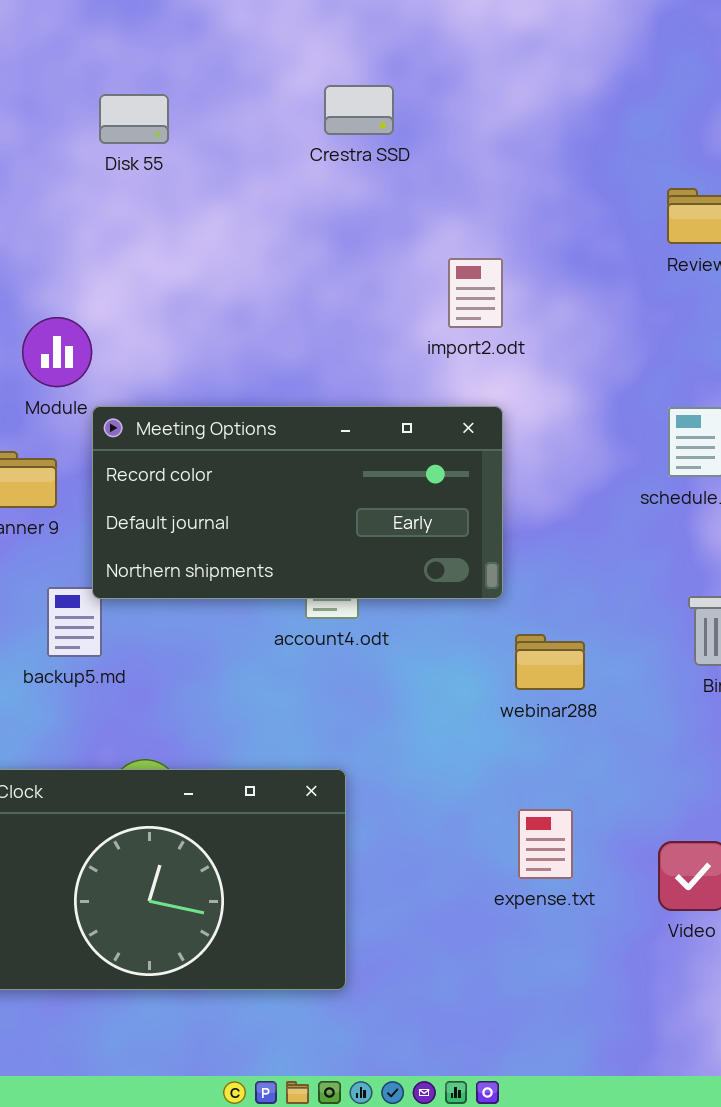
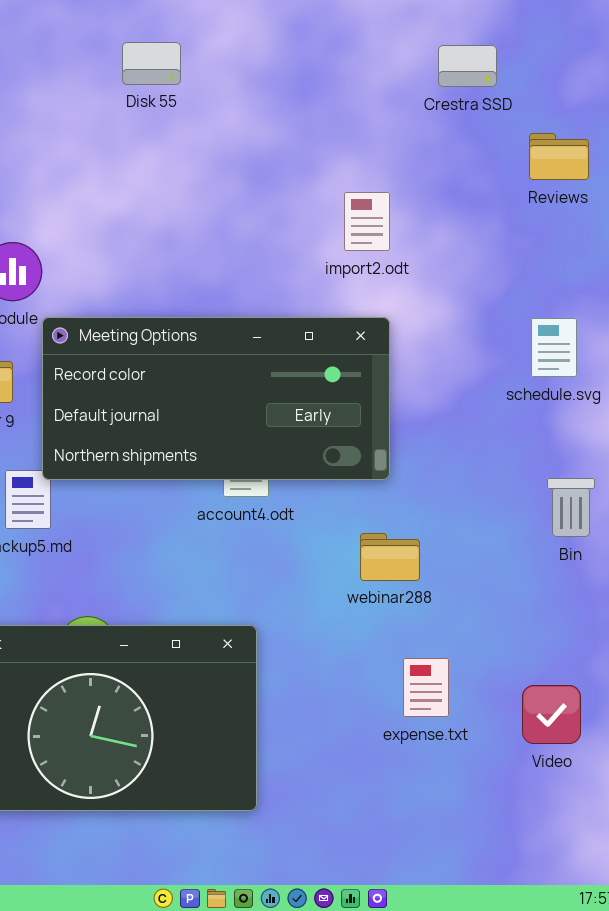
Crestra SSD: [324,85,394,135] -> [438,45,497,87], moved
Disk 55: [99,94,169,144] -> [122,42,181,85], moved
webinar288: [515,634,585,690] -> [360,533,420,581], moved

